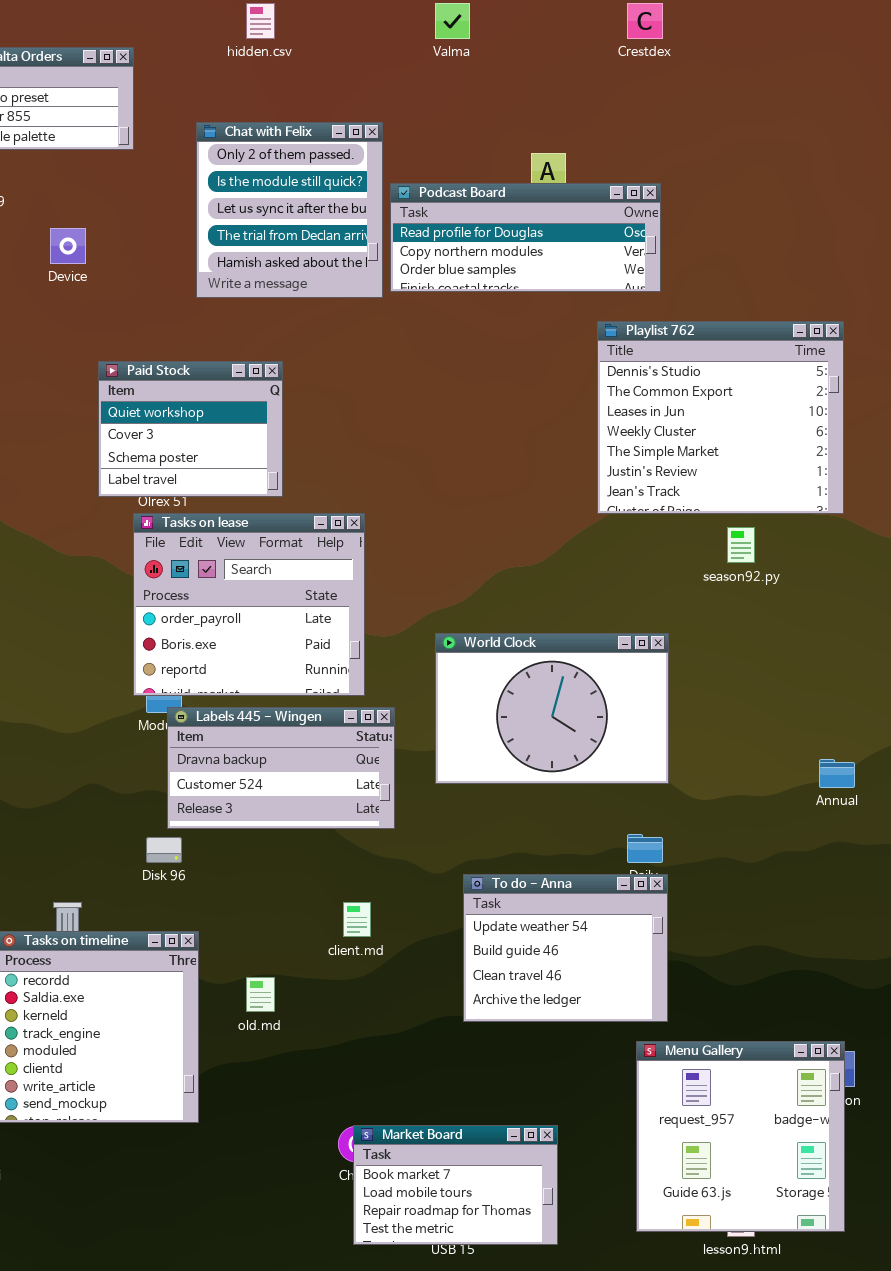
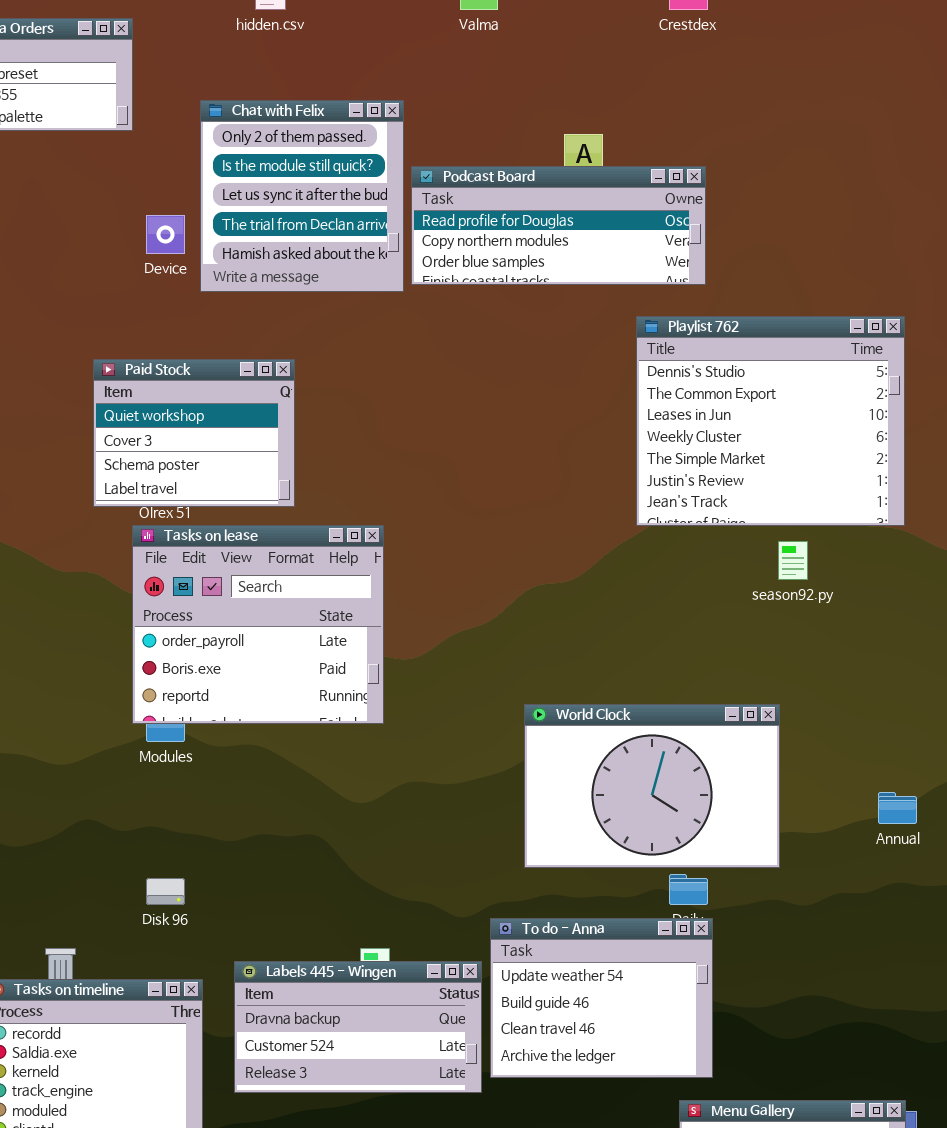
Device: [50,228,86,264] -> [146,215,185,254], moved
World Clock: [435,633,669,784] -> [524,704,780,868], moved
Labels 445 - Wingen: [167,707,395,829] -> [234,961,482,1093], moved

